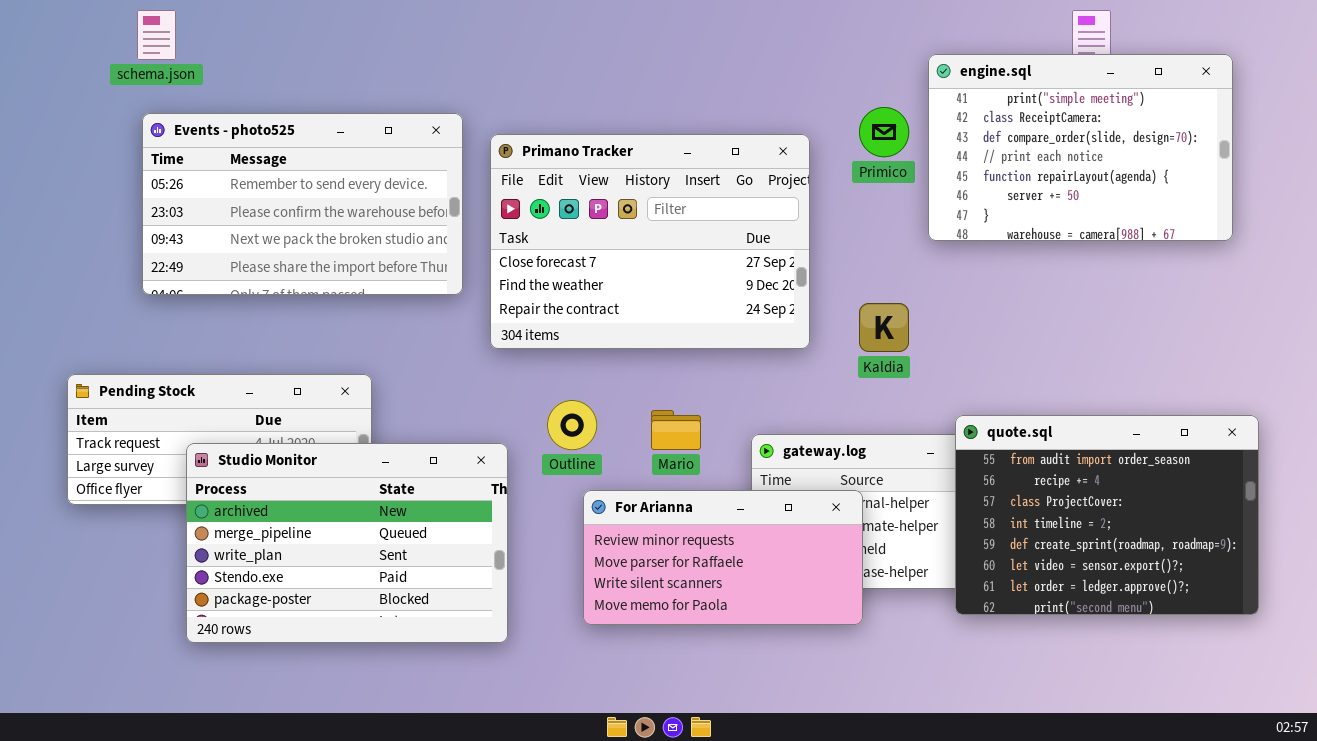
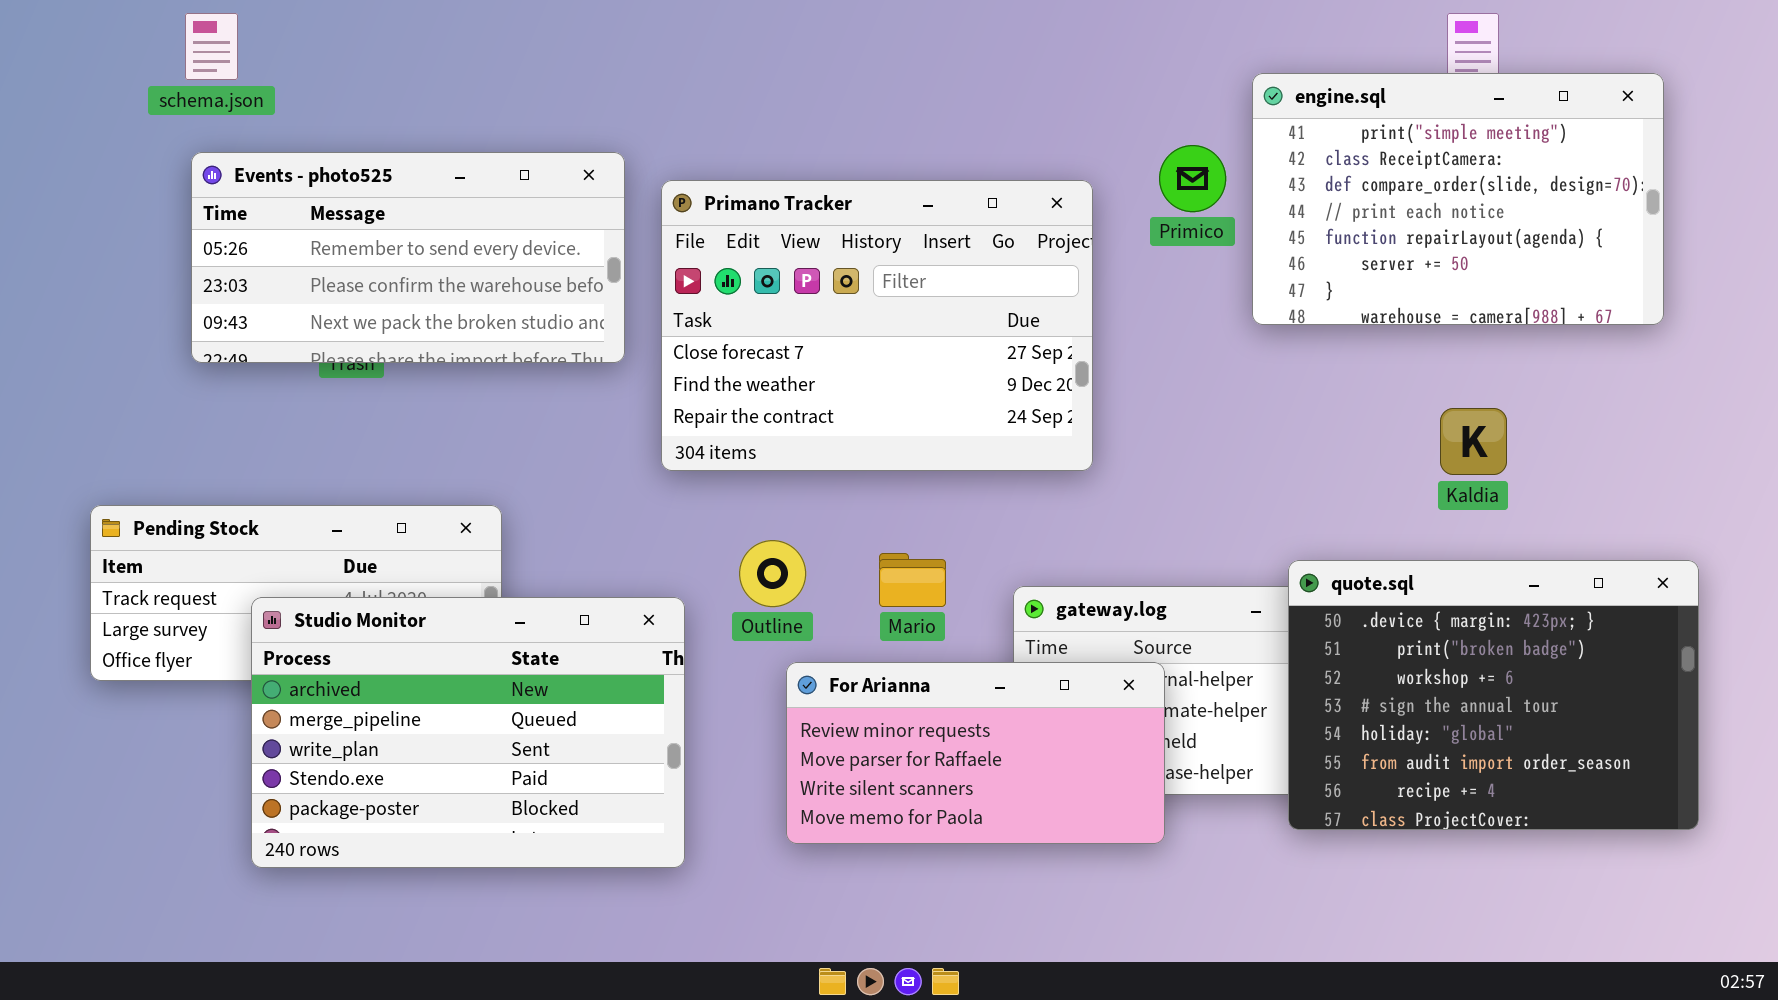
Events - photo525: [142,113,463,295] -> [191,152,625,363], resized
Kaldia: [859,303,909,352] -> [1440,408,1507,475], moved
quote.sql: [955,415,1259,615] -> [1288,560,1699,830], scrolled up 5 rows

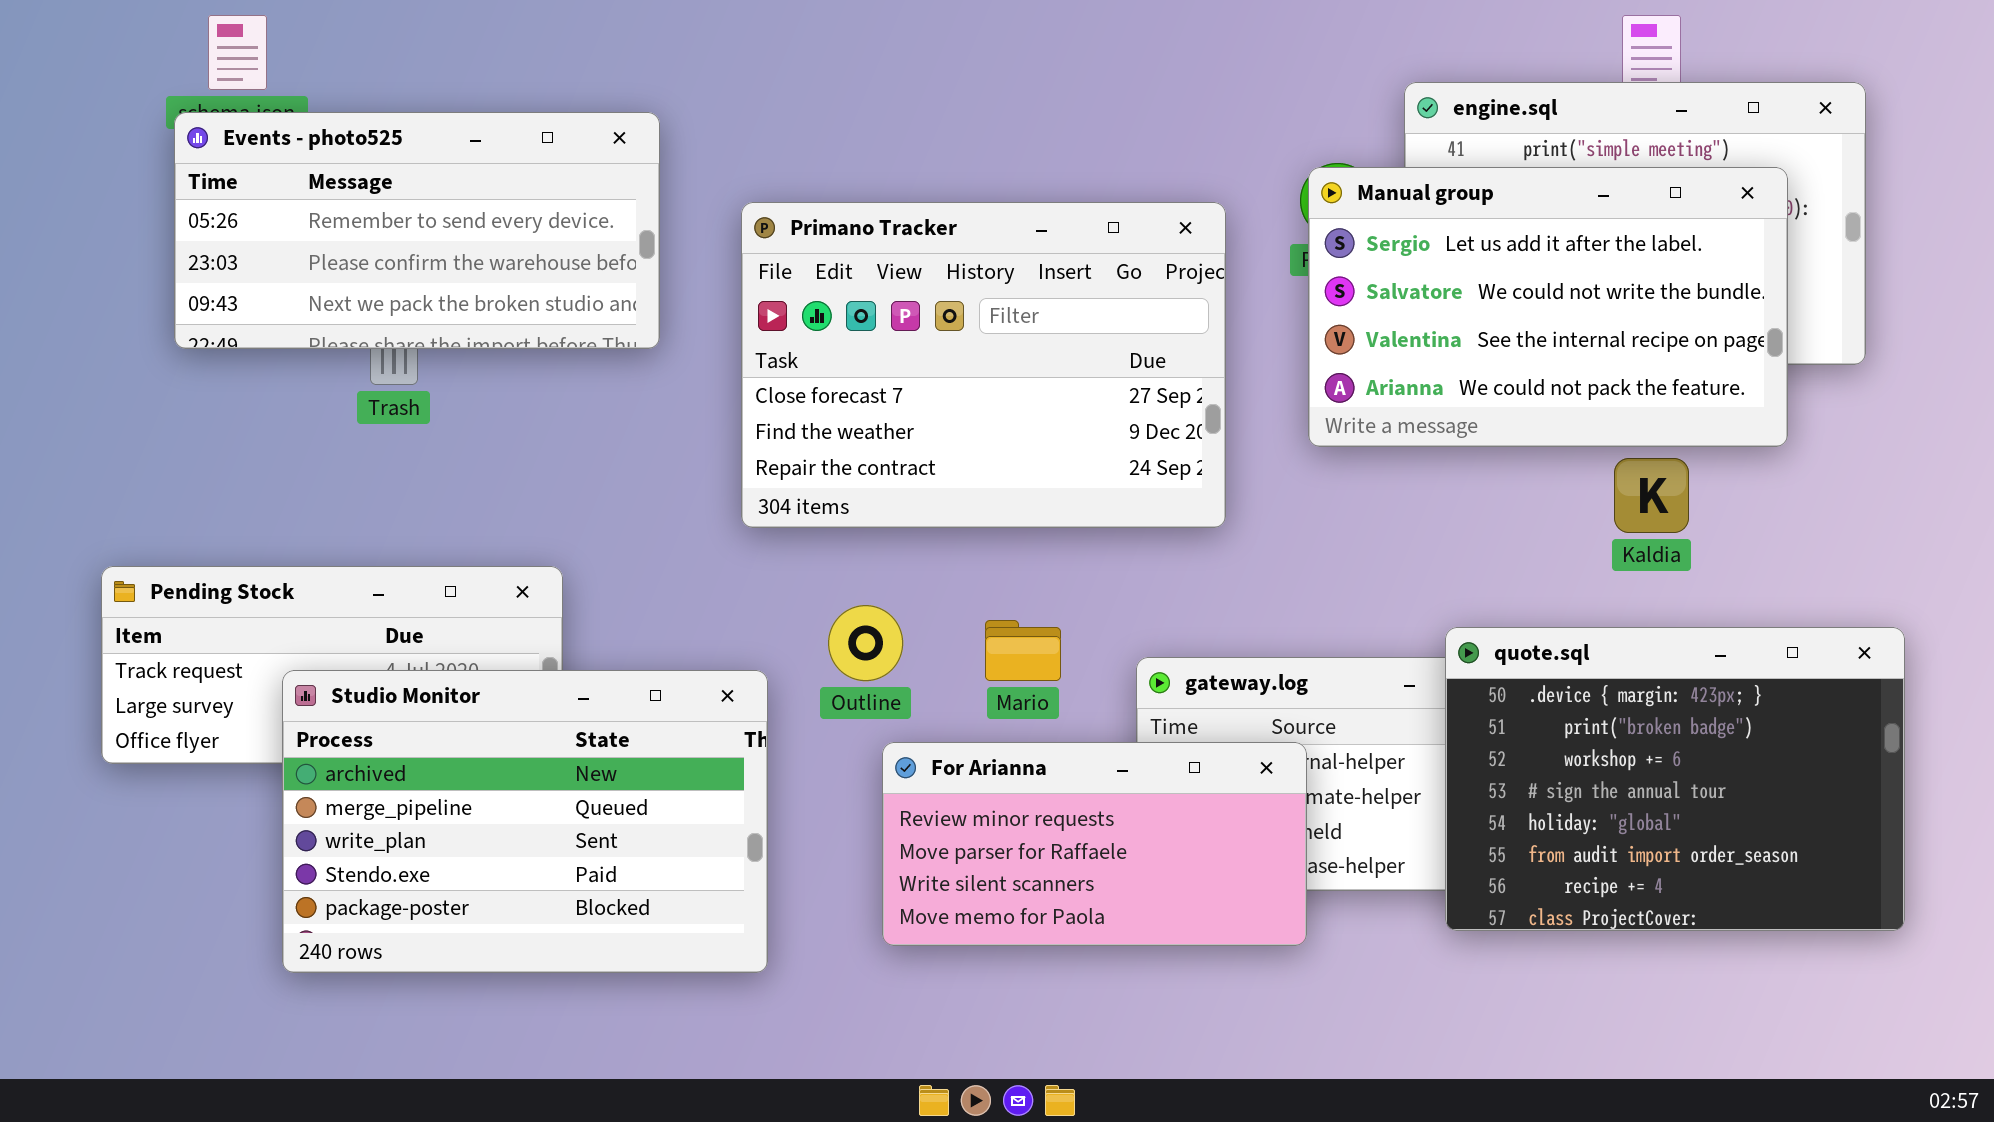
Manual group: none -> [1308,167,1788,447], opened
Events - photo525: [191,152,625,363] -> [174,112,660,349], moved

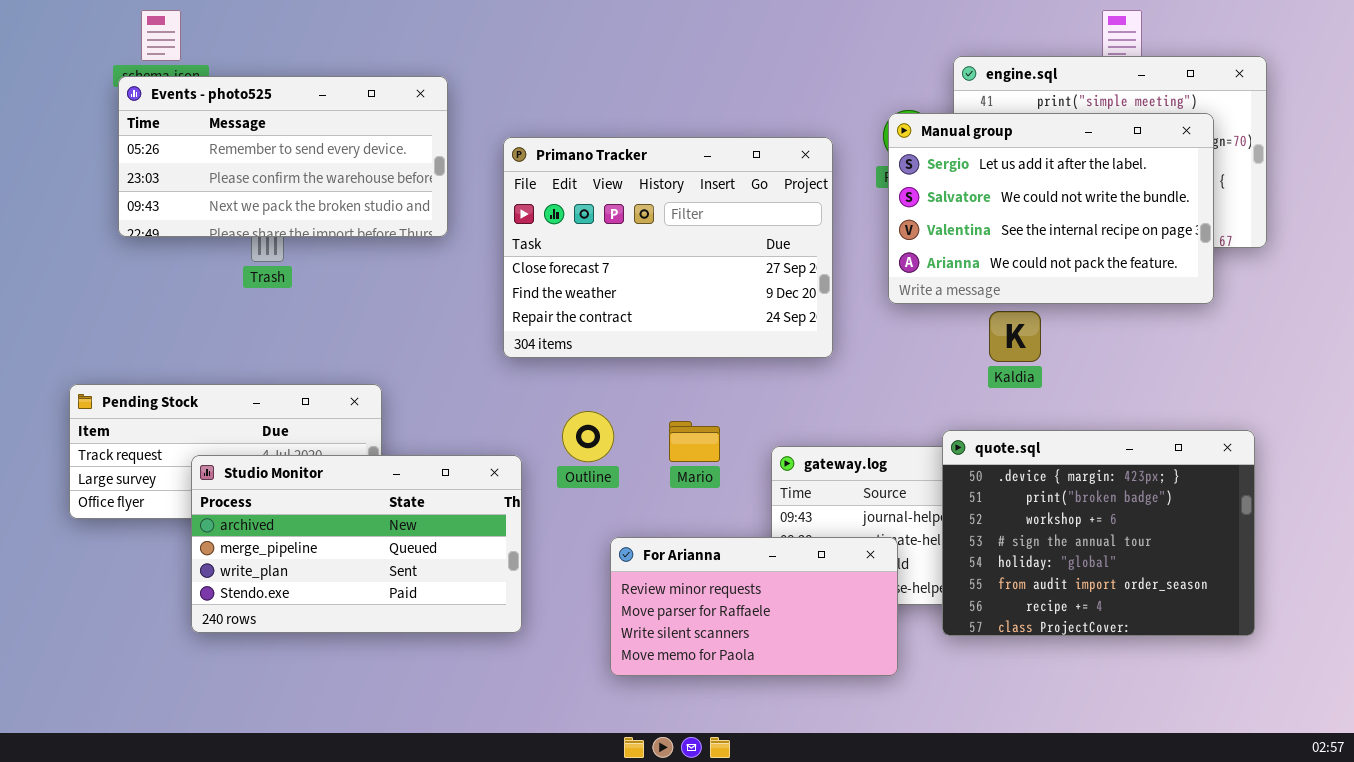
Kaldia: [1614,458,1689,533] -> [989,311,1041,362], moved
quote.sql: [1445,627,1905,931] -> [942,430,1255,636], moved
Studio Monitor: [282,670,768,973] -> [191,455,522,633], resized
For Arianna: [882,742,1307,946] -> [610,537,898,676], moved

